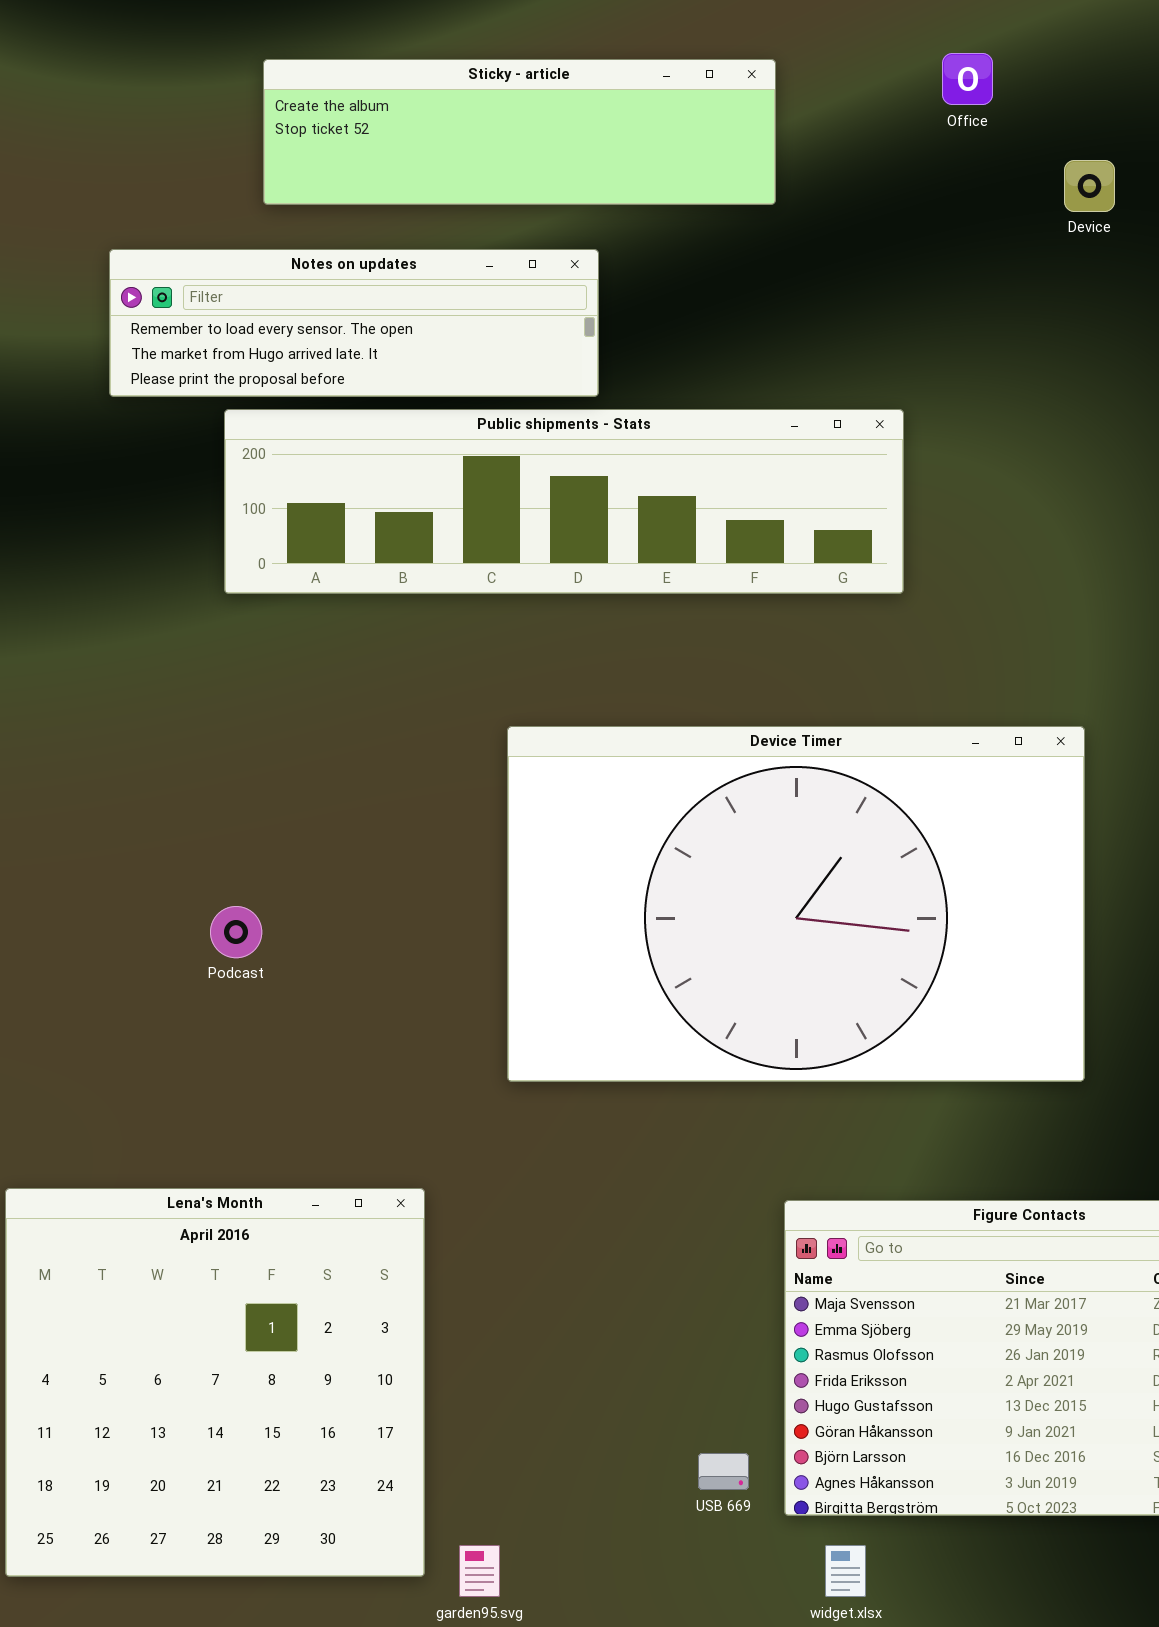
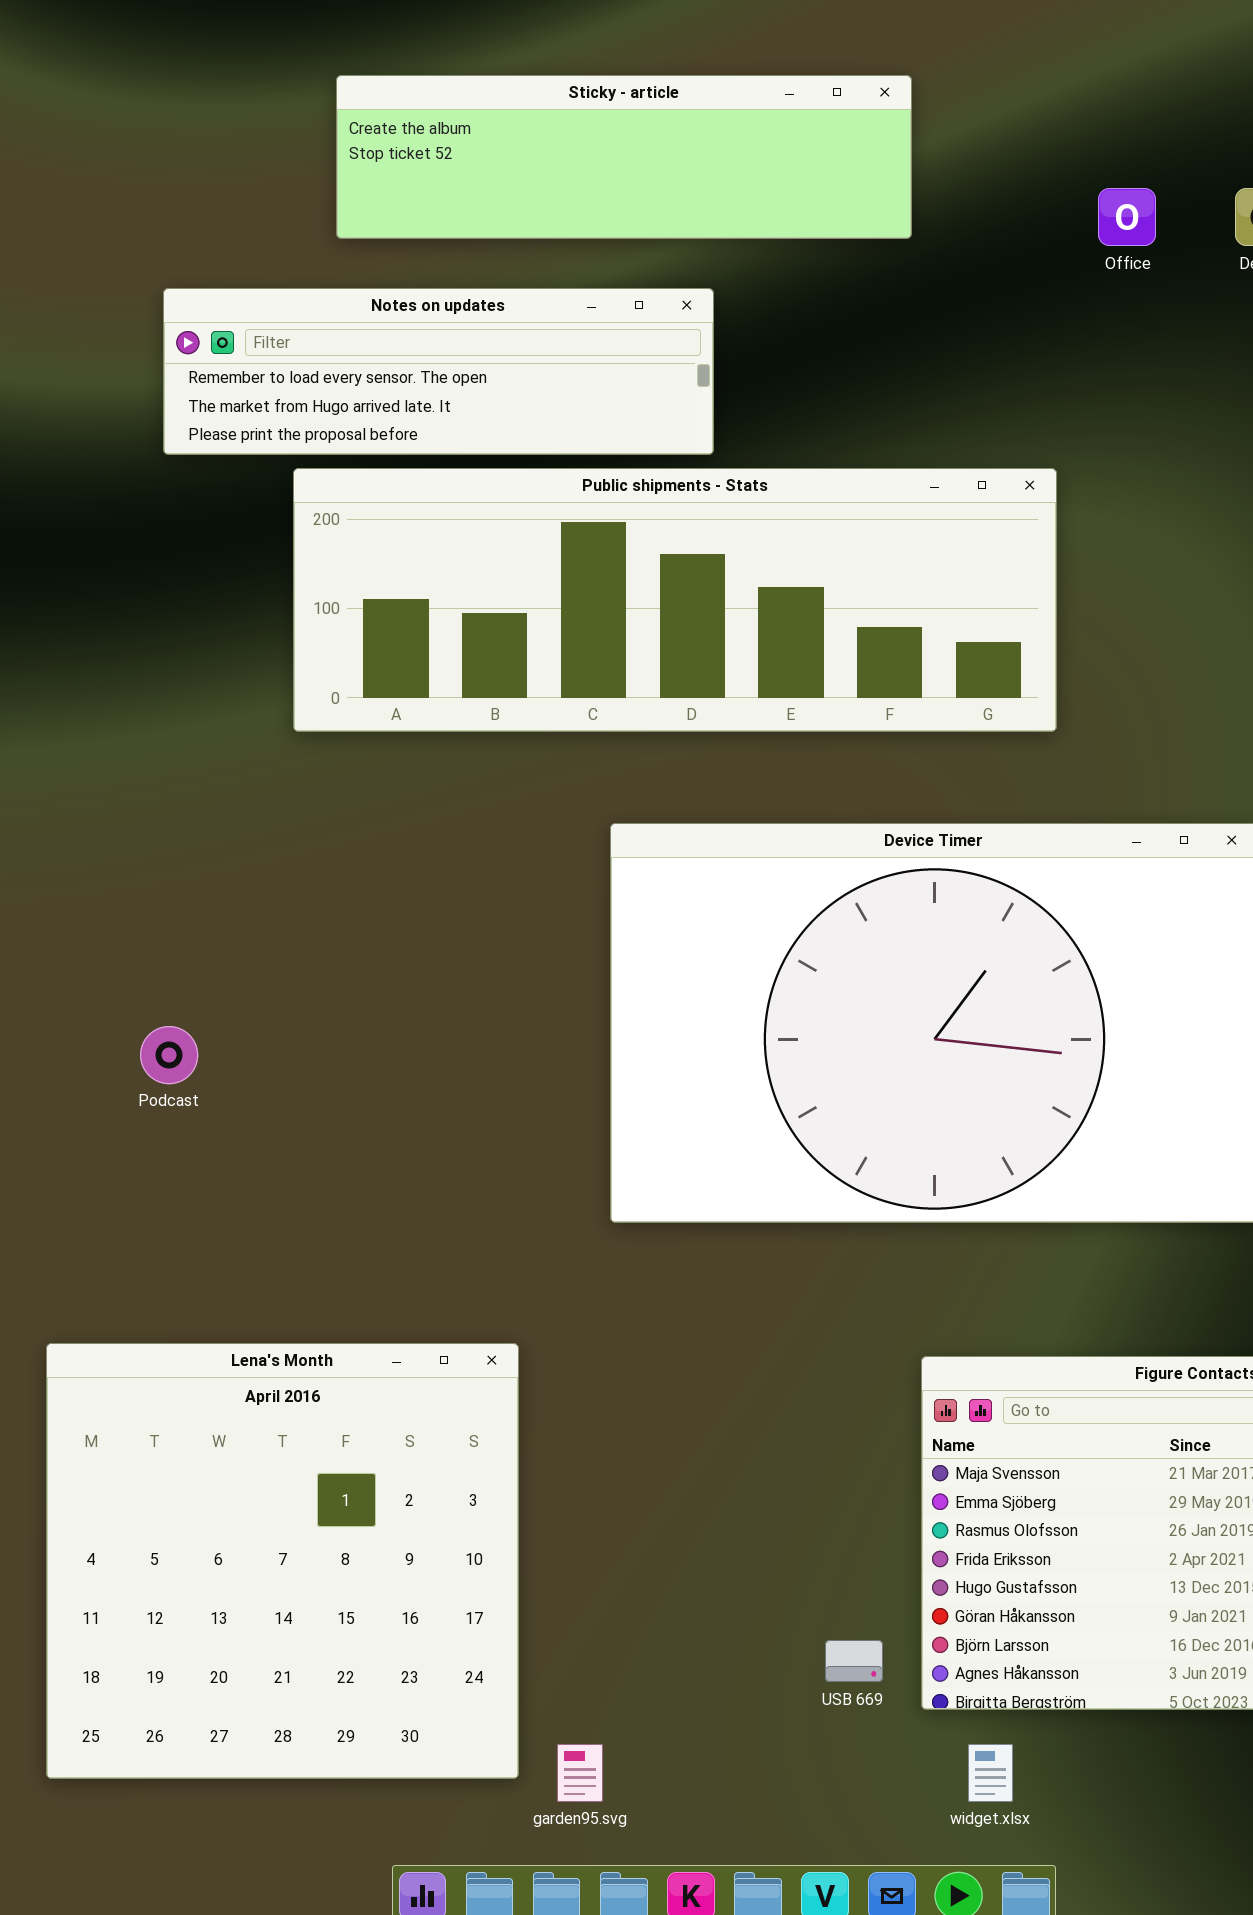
Office: [942,53,993,105] -> [1098,188,1156,246], moved
Public shipments - Stats: [224,409,904,594] -> [293,468,1057,732], resized
Podcast: [210,906,262,958] -> [140,1026,198,1084], moved

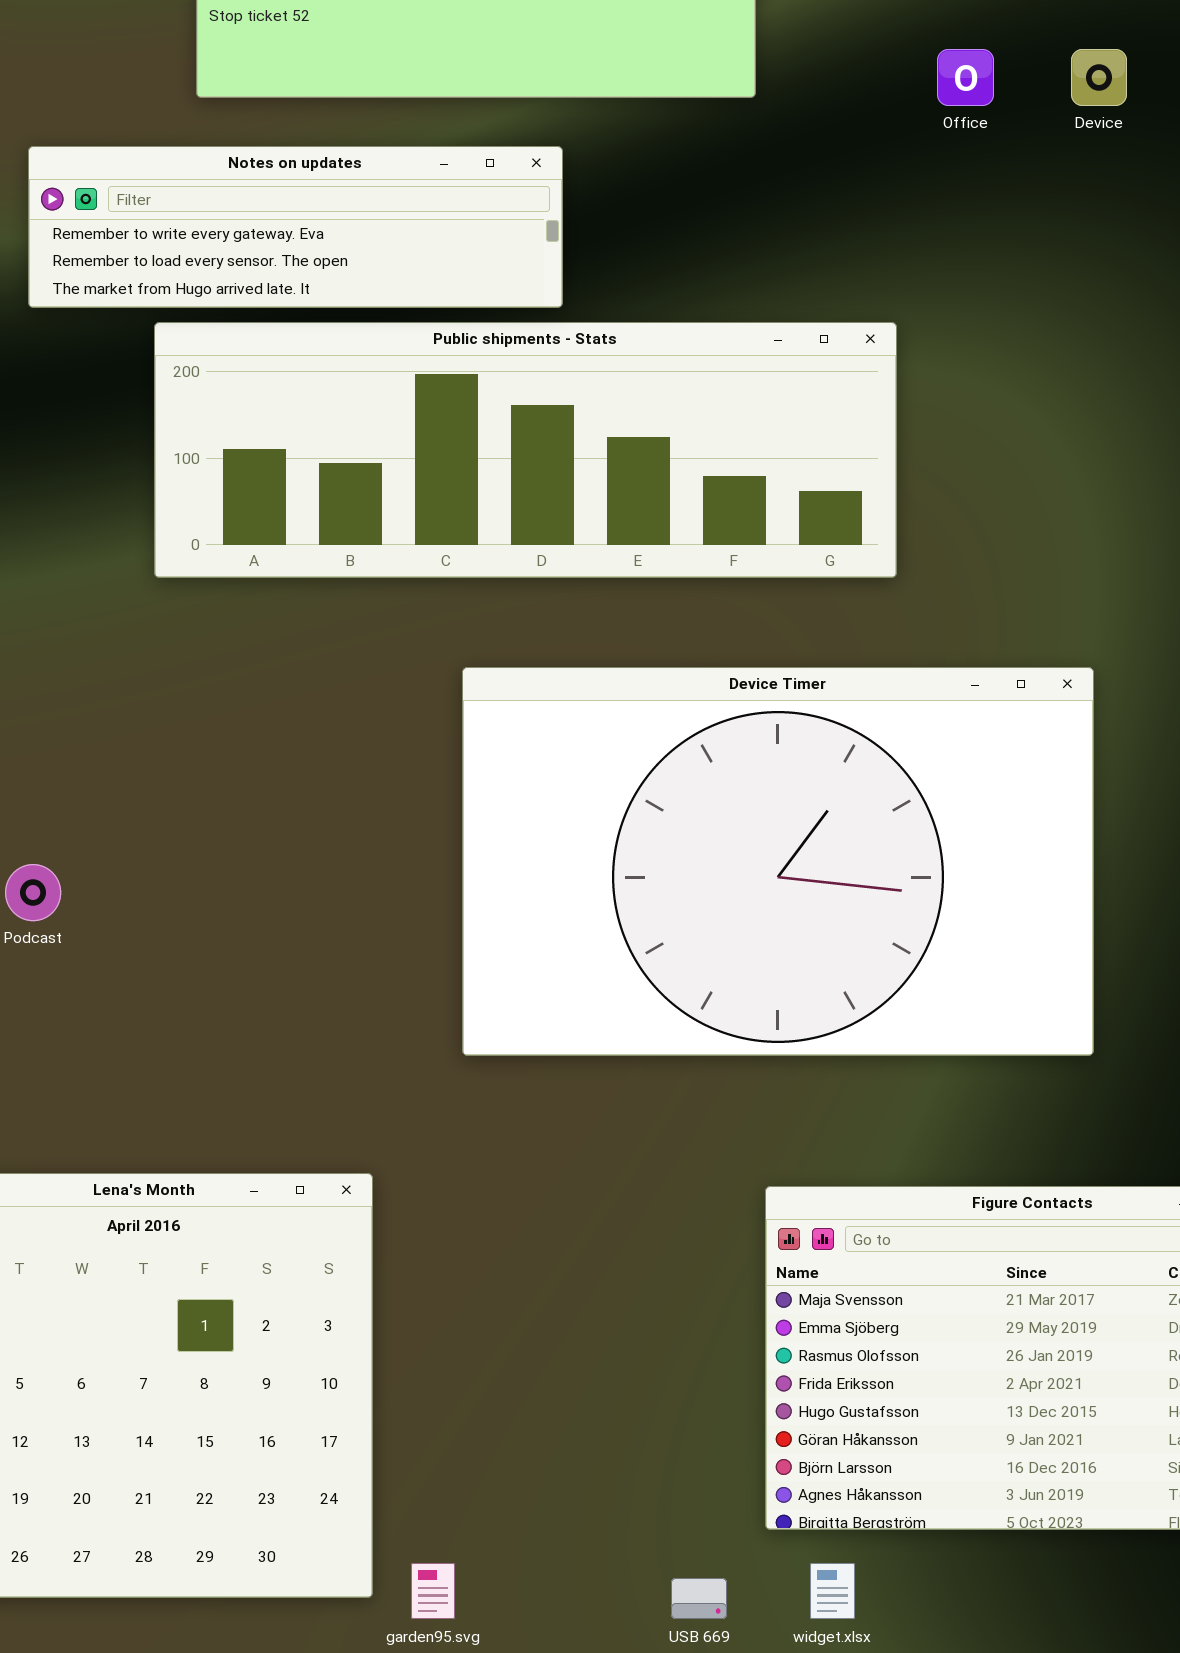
Notes on updates: [163,288,714,455] -> [28,146,563,308], scrolled up 1 row
USB 669: [825,1640,883,1682] -> [671,1578,727,1619], moved

